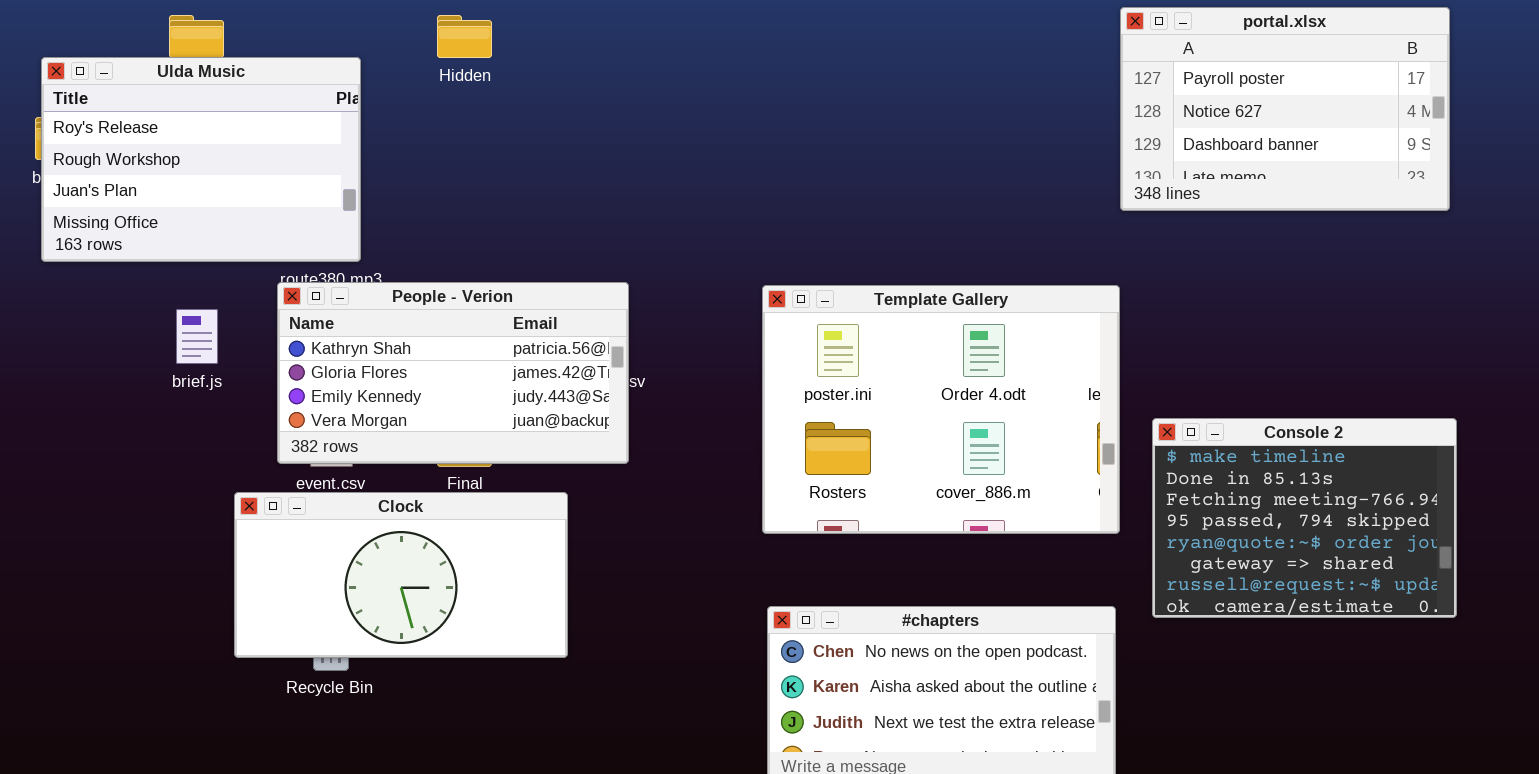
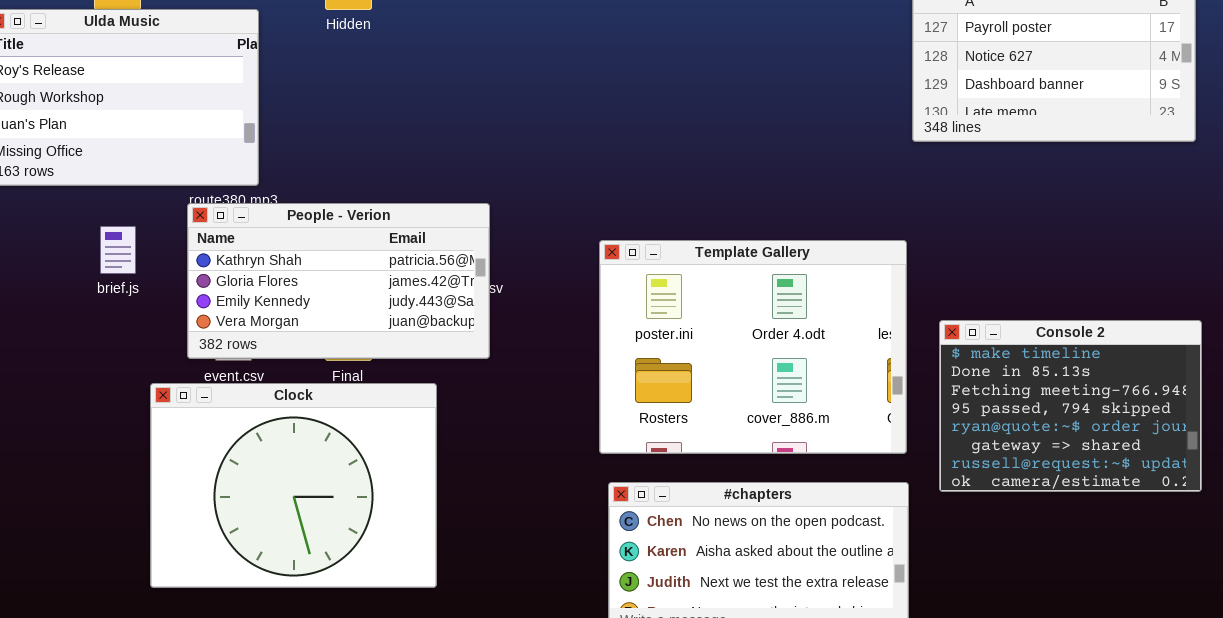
Template Gallery: [762,285,1120,534] -> [599,240,907,454], moved
Clock: [234,492,568,658] -> [150,383,437,588], resized

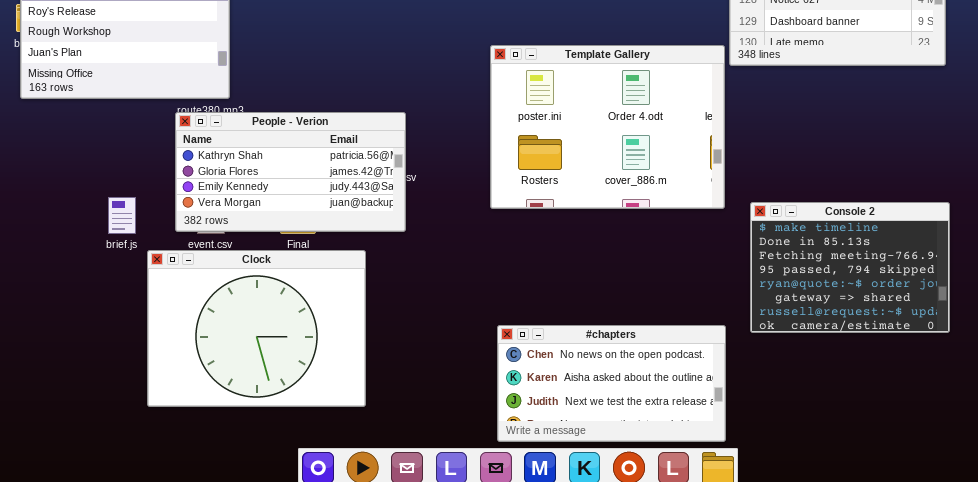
brief.js: [100,226,136,274] -> [108,197,136,234], moved
Template Gallery: [599,240,907,454] -> [490,45,725,209], moved

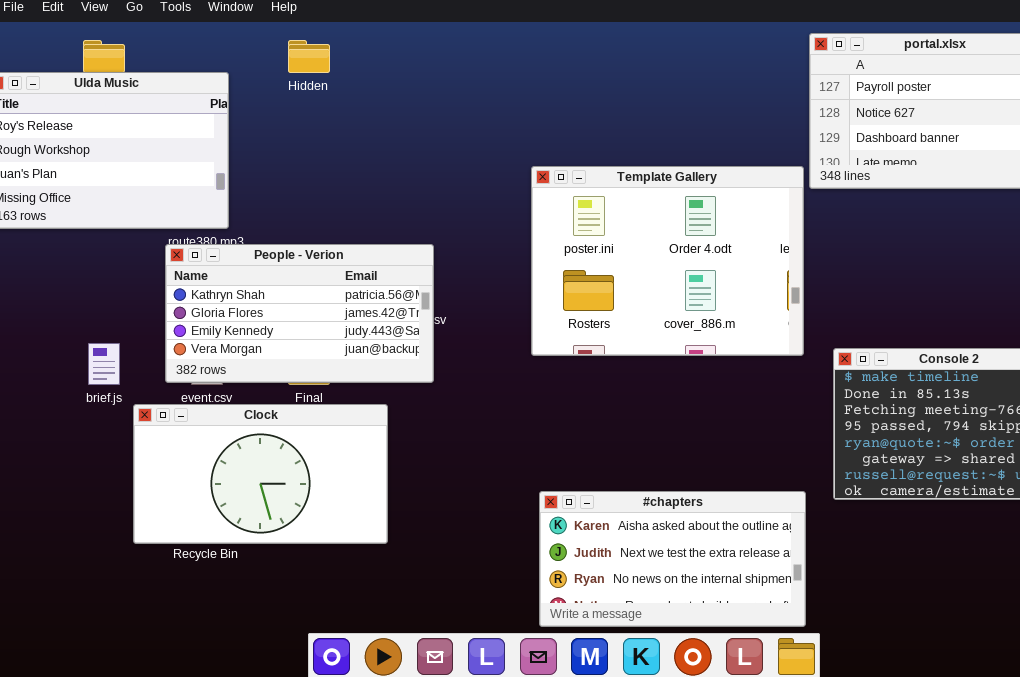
Clock: [147,250,366,407] -> [133,404,388,544], resized
#chapters: [497,325,726,442] -> [539,491,806,627], scrolled down 1 row

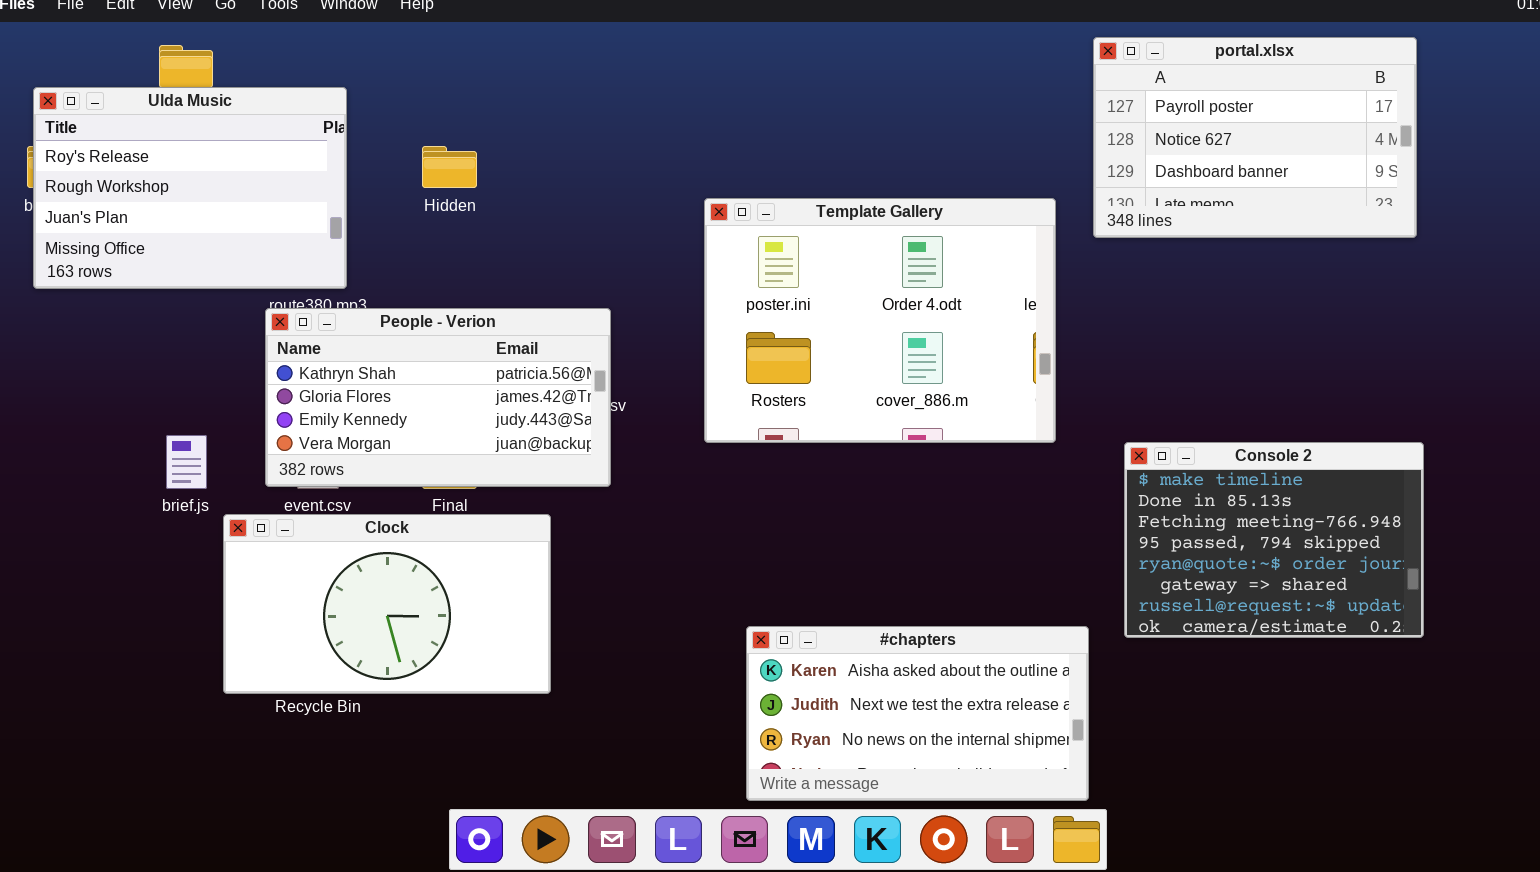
Hidden: [288,40,330,73] -> [422,146,477,188], moved
Template Gallery: [531,166,804,356] -> [704,198,1056,443], moved

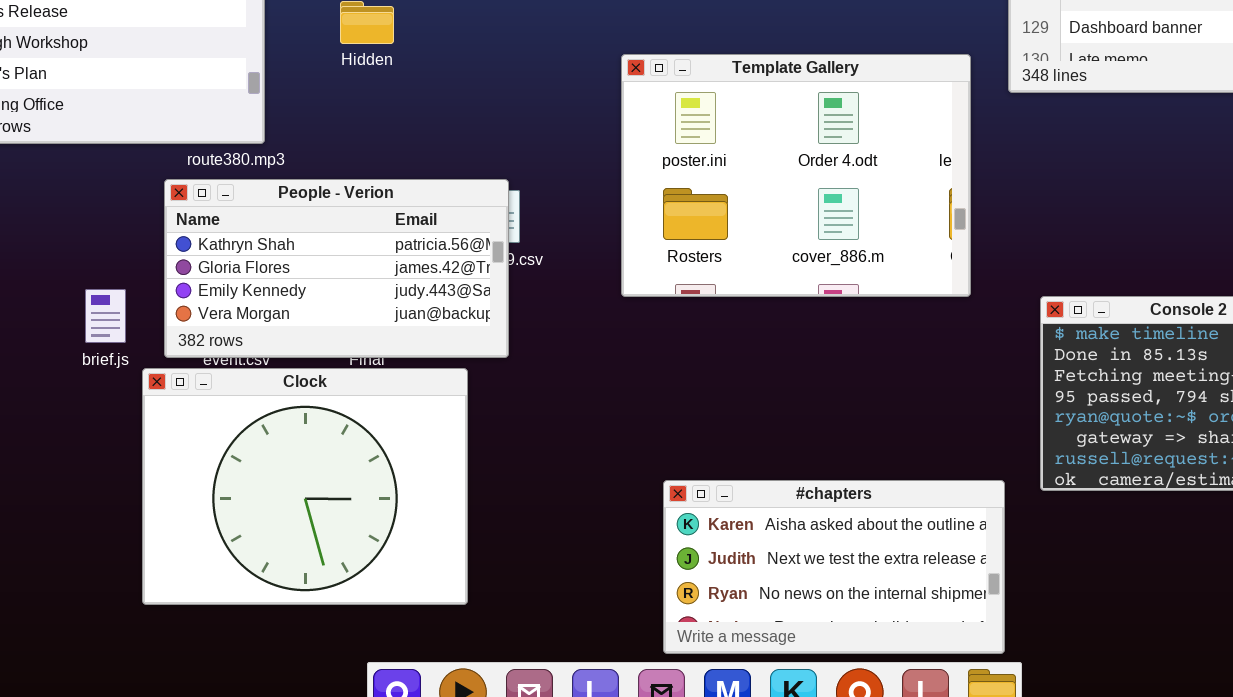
People - Verion: [265,308,611,487] -> [164,179,509,358], moved
Clock: [223,514,551,694] -> [142,368,468,605], resized

